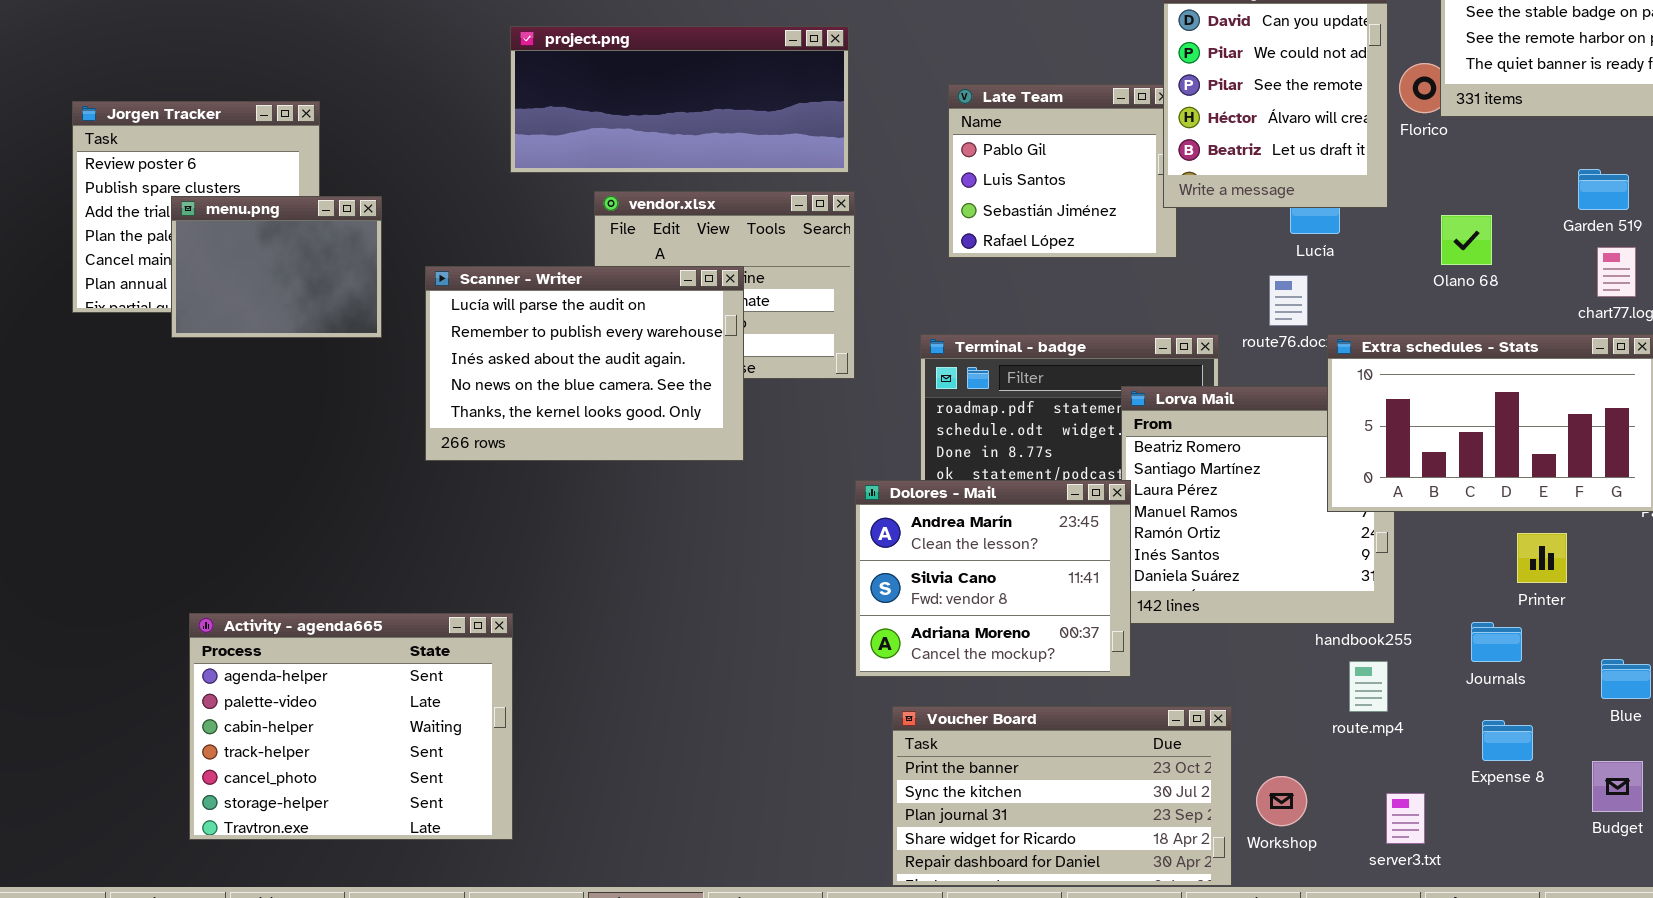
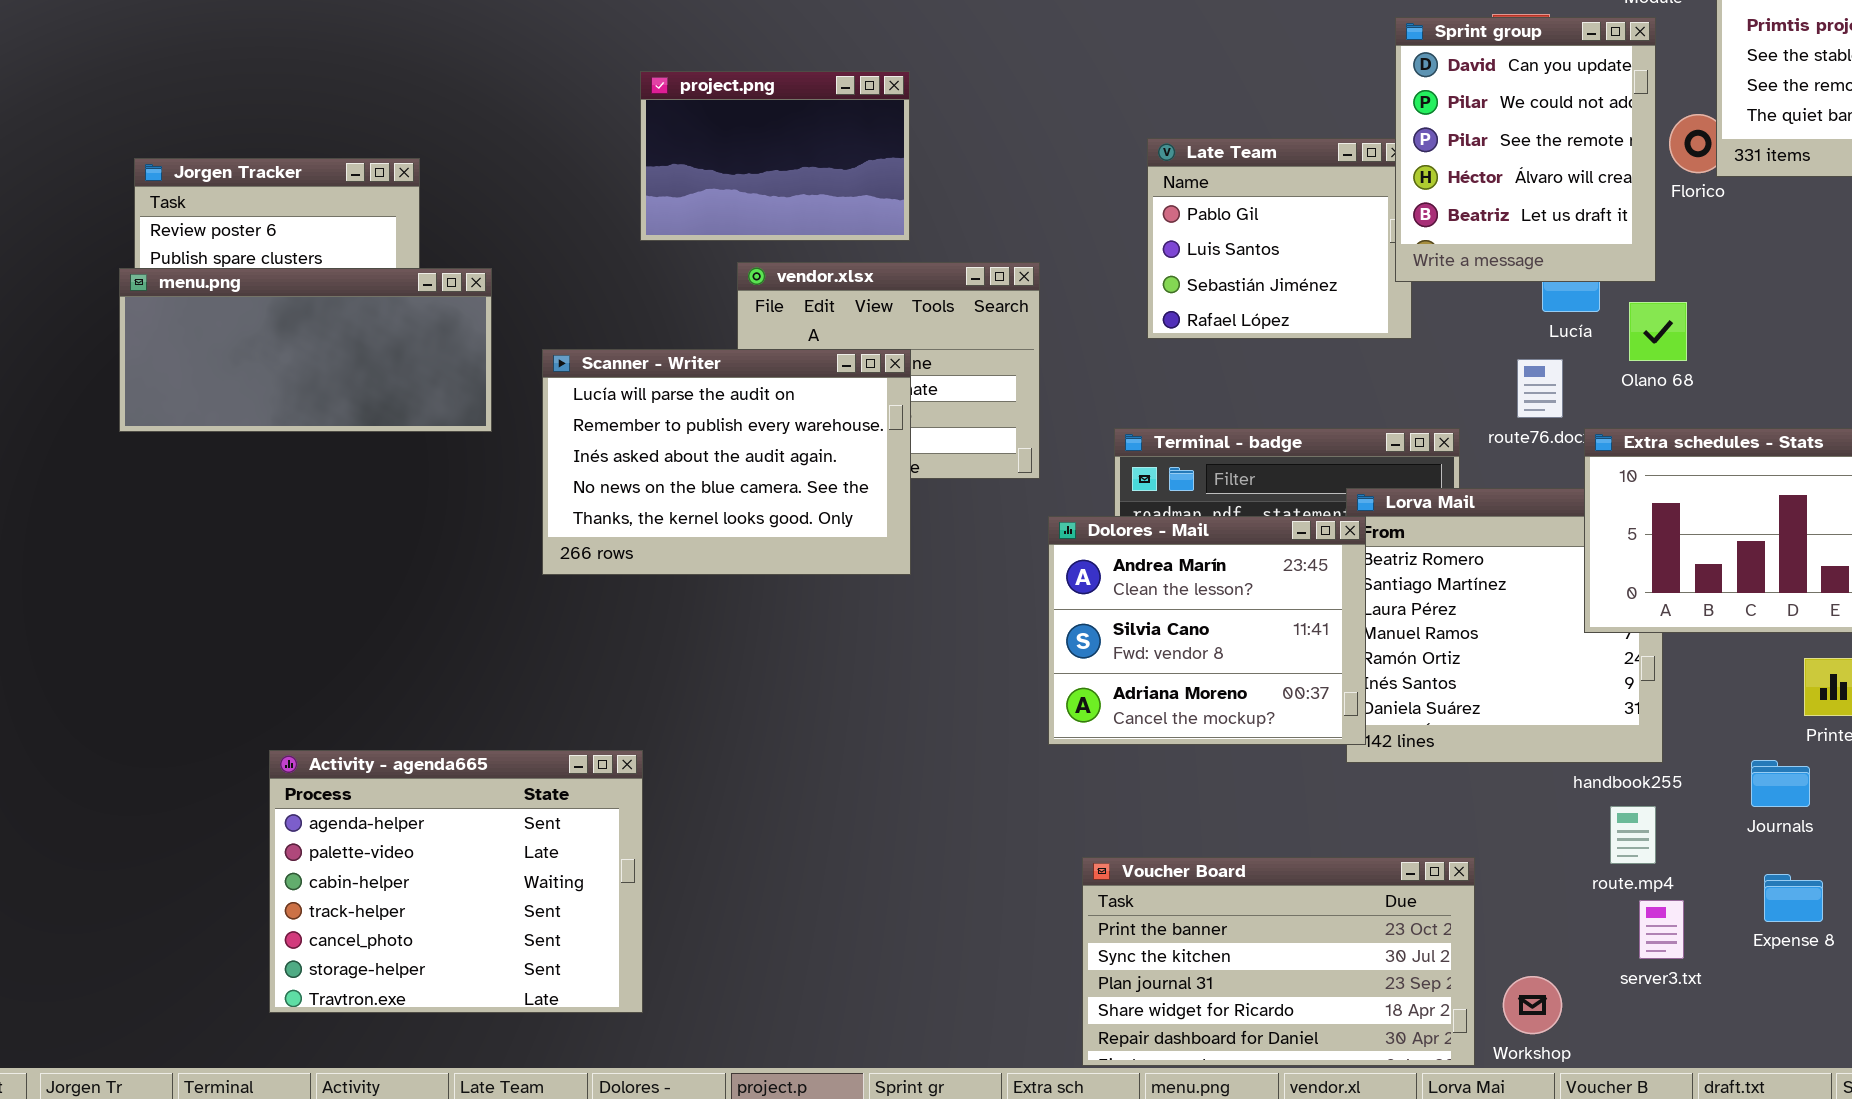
project.png: [510,26,849,173] -> [640,71,910,241], resized
menu.png: [171,196,382,338] -> [119,268,492,432], resized
Olano 68: [1441,215,1492,265] -> [1629,302,1687,361], moved
Dolores - Mail: [855,480,1131,677] -> [1048,516,1366,745], moved
Workshop: [1256,776,1307,826] -> [1503,976,1562,1034], moved
server3.txt: [1386,793,1425,844] -> [1639,900,1684,959], moved

